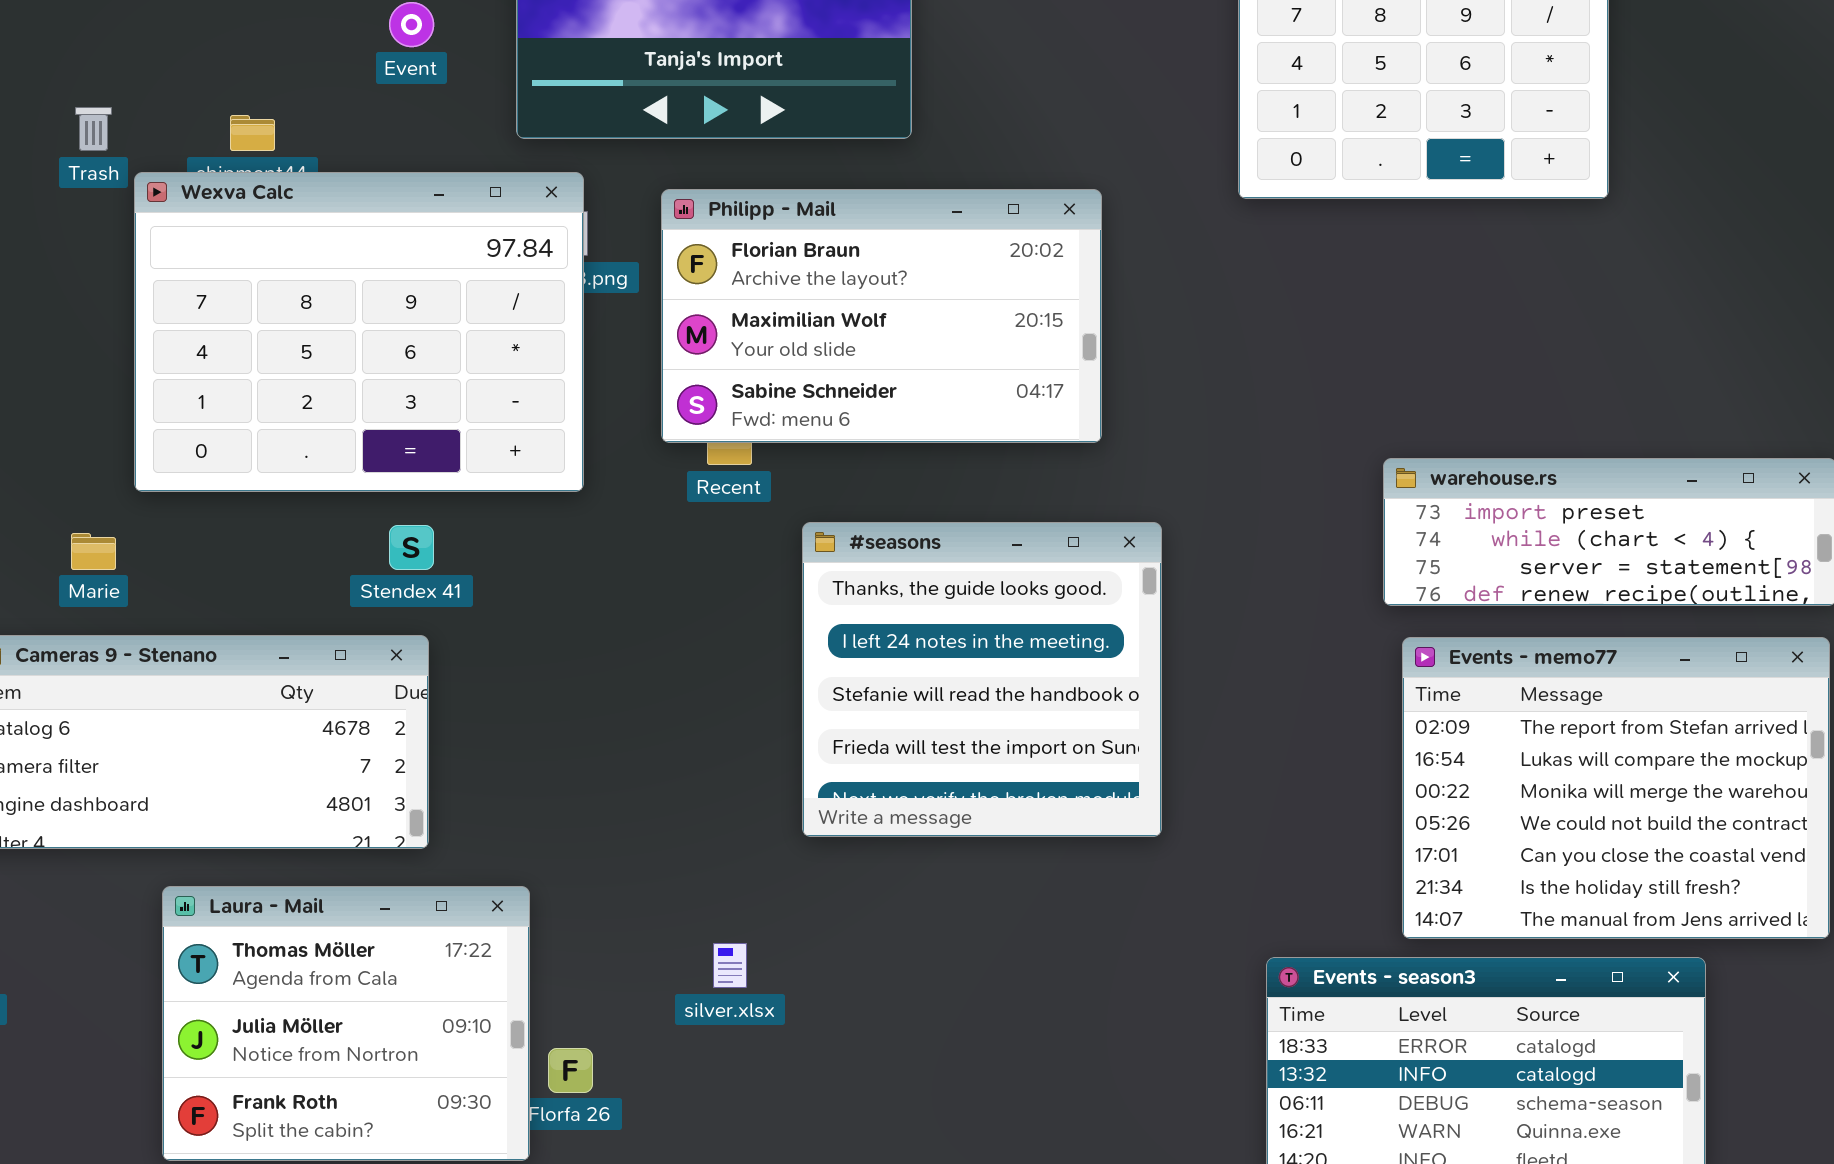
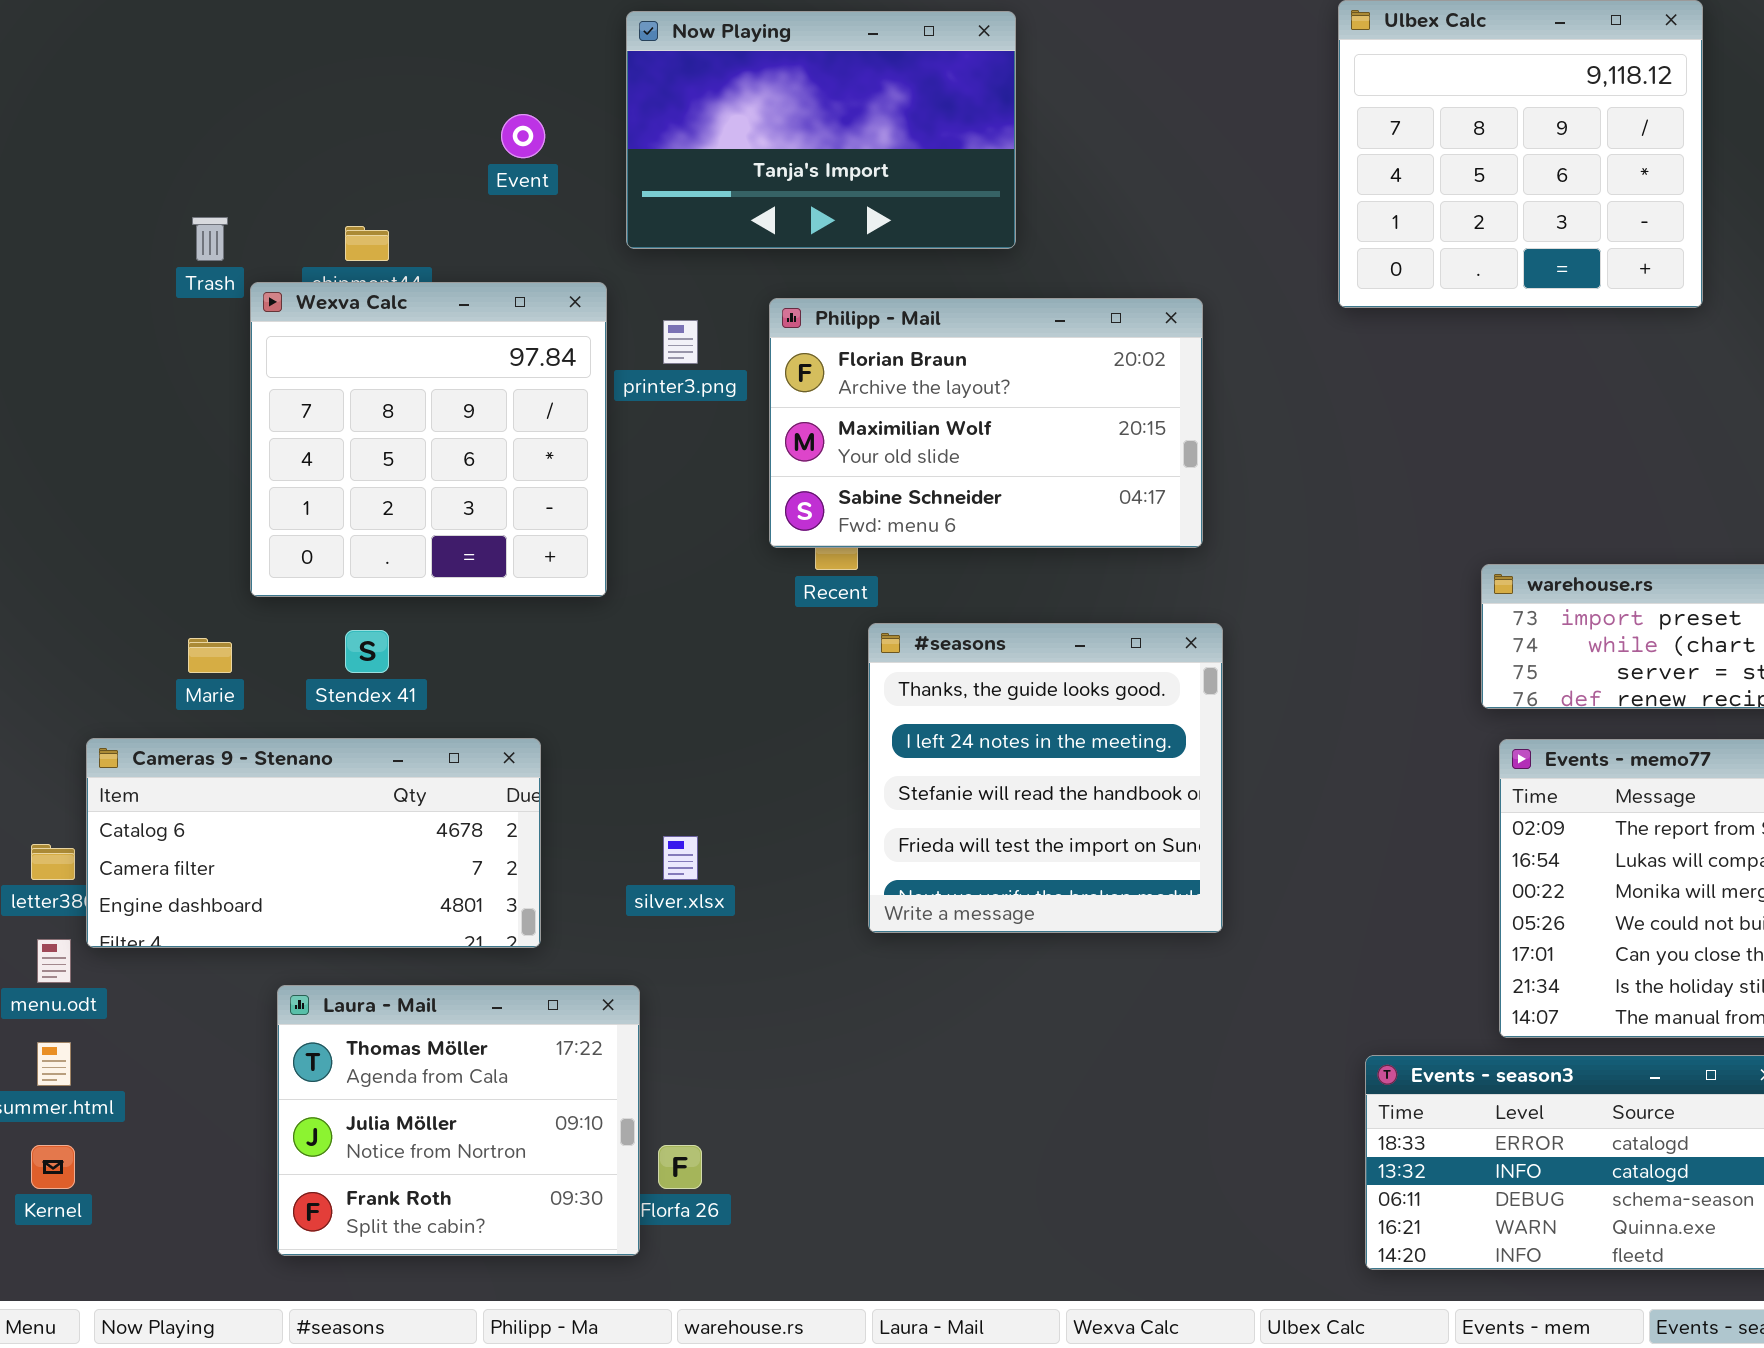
Wexva Calc: [134,172,584,492] -> [250,282,607,597], resized
#seasons: [802,522,1162,837] -> [868,623,1223,933], moved
Stendex 41: [389,525,434,570] -> [345,630,389,673], moved
silver.xlsx: [713,943,747,988] -> [663,836,698,880], moved

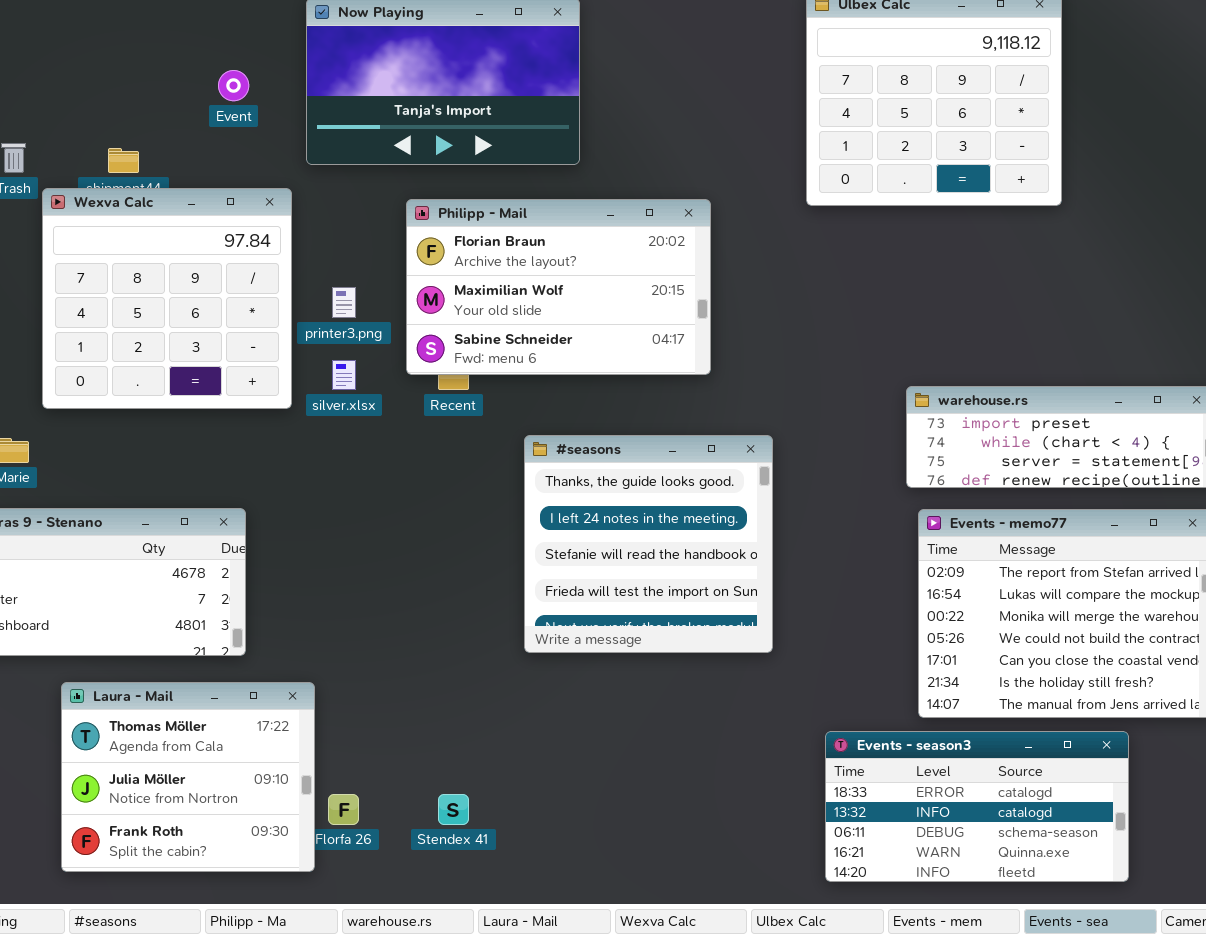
printer3.png: [663,320,698,364] -> [332,287,356,318], moved
#seasons: [868,623,1223,933] -> [524,435,773,653], moved
Stendex 41: [345,630,389,673] -> [438,794,469,825], moved
silver.xlsx: [663,836,698,880] -> [332,360,356,390], moved

